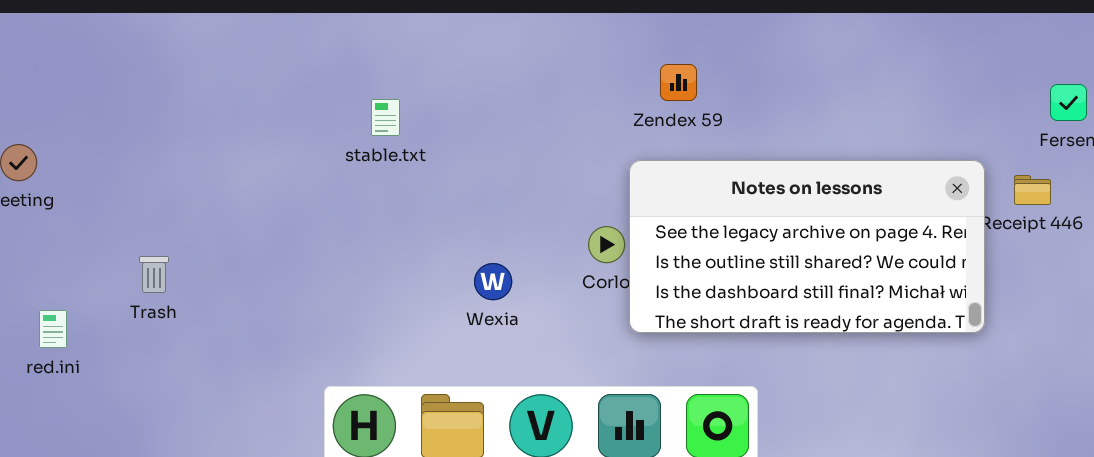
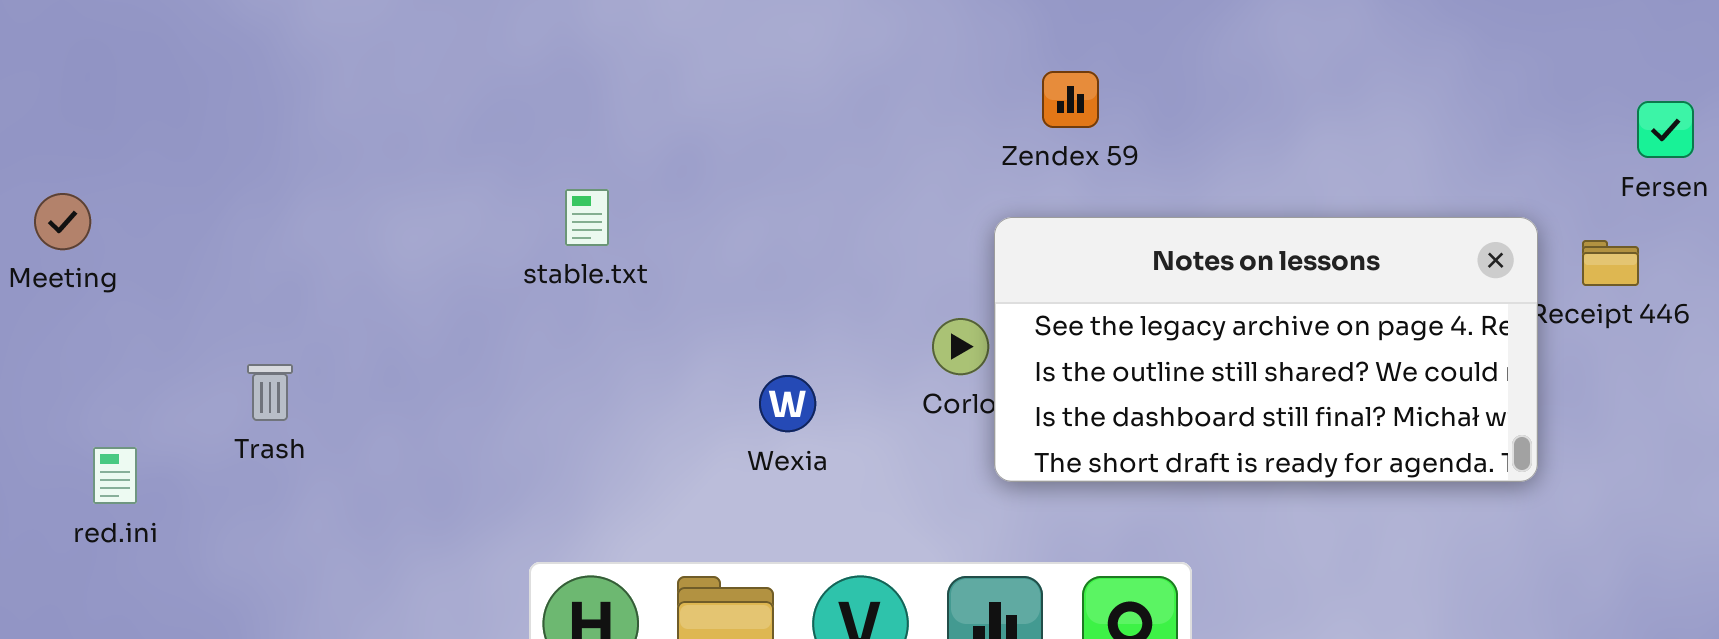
stable.txt: [371,99,400,136] -> [565,189,609,246], moved

